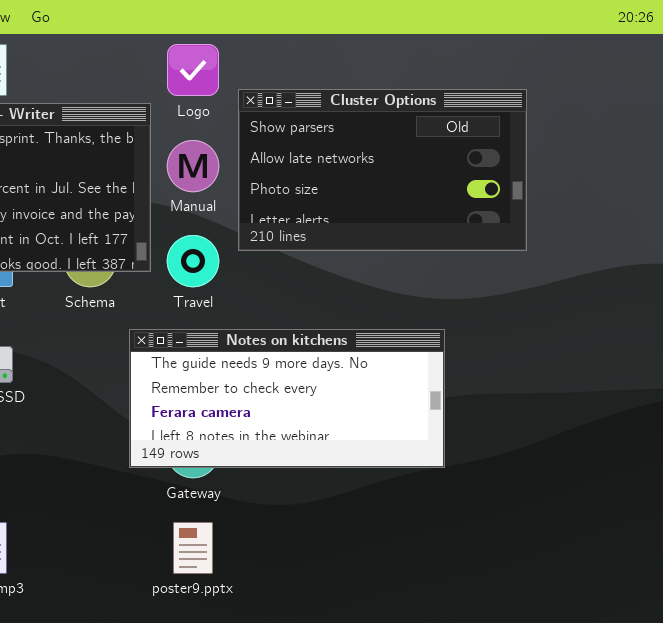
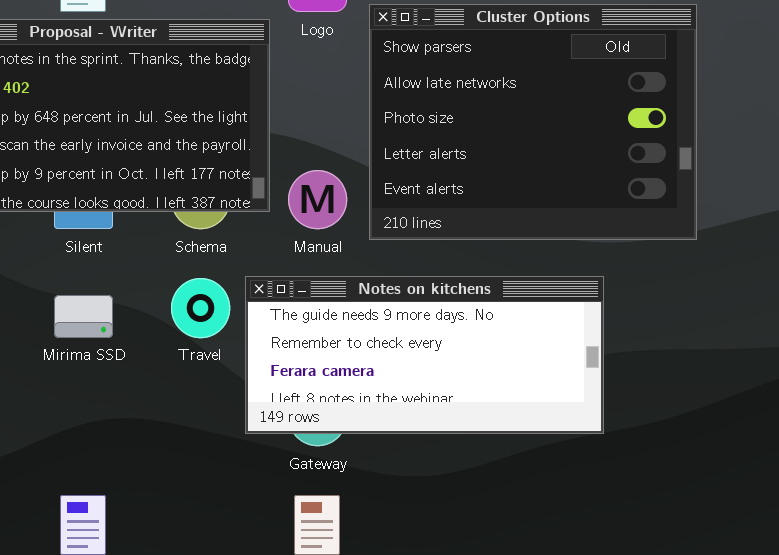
Cluster Options: [238,89,527,251] -> [369,4,697,240], resized
Manual: [167,140,219,192] -> [288,170,347,229], moved
Travel: [167,235,219,287] -> [171,278,230,338], moved

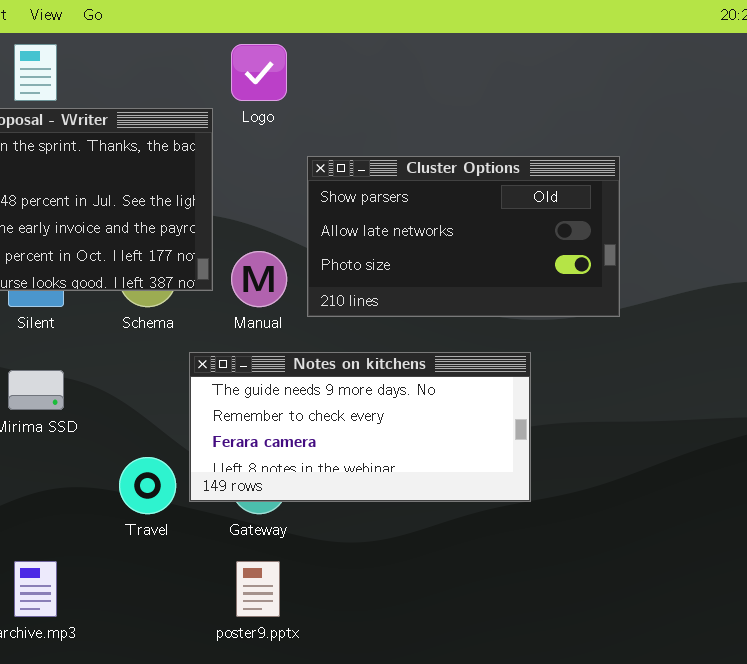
Cluster Options: [369,4,697,240] -> [307,156,620,317], resized
Travel: [171,278,230,338] -> [119,457,176,514], moved

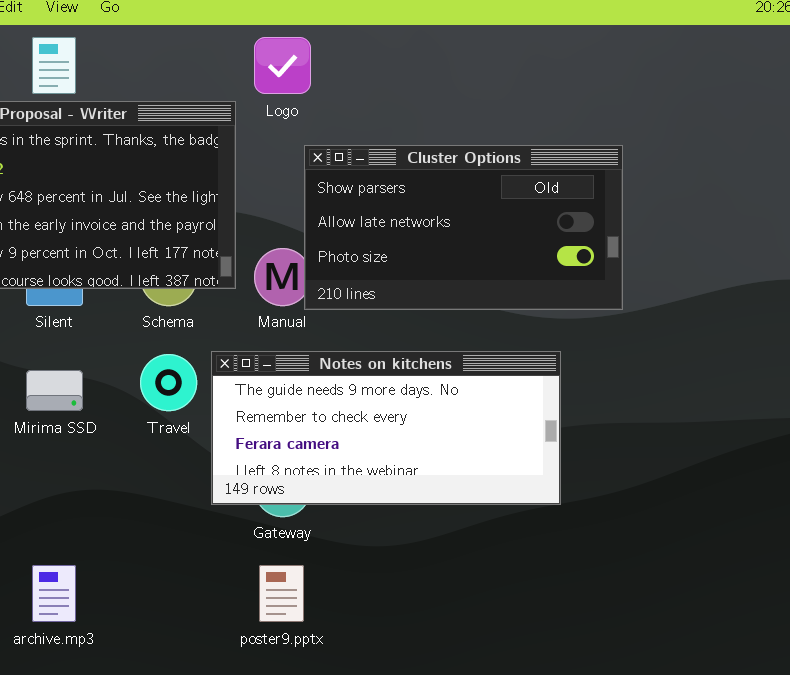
Cluster Options: [307,156,620,317] -> [304,145,623,310], moved
Travel: [119,457,176,514] -> [140,354,197,411], moved

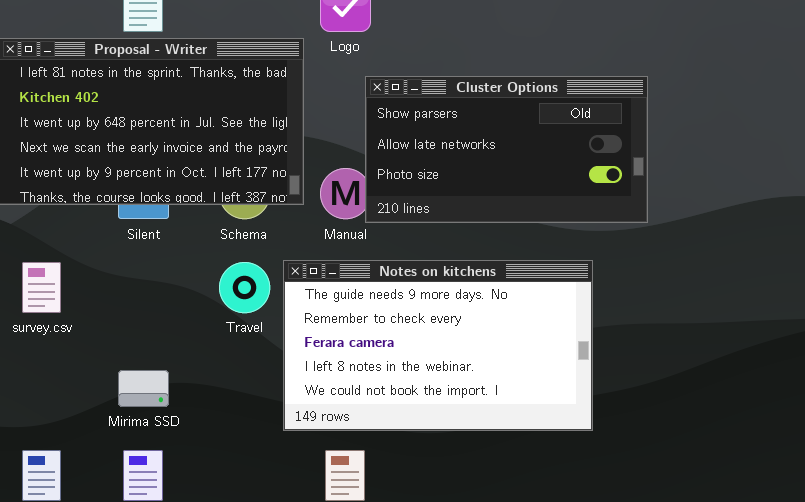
Notes on kitchens: [211,351,561,505] -> [283,260,593,431], resized
Mirima SSD: [26,370,83,411] -> [118,370,169,407], moved

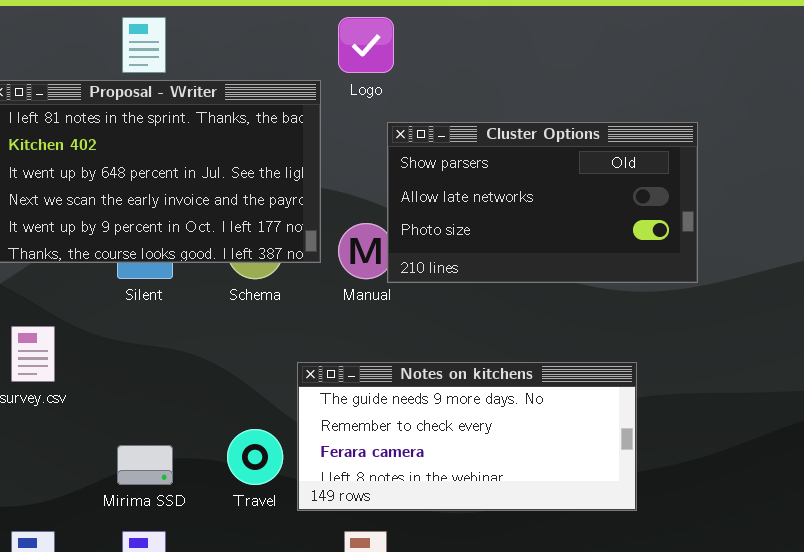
Notes on kitchens: [283,260,593,431] -> [297,362,637,511], resized
Travel: [219,262,270,313] -> [227,429,283,485], moved

